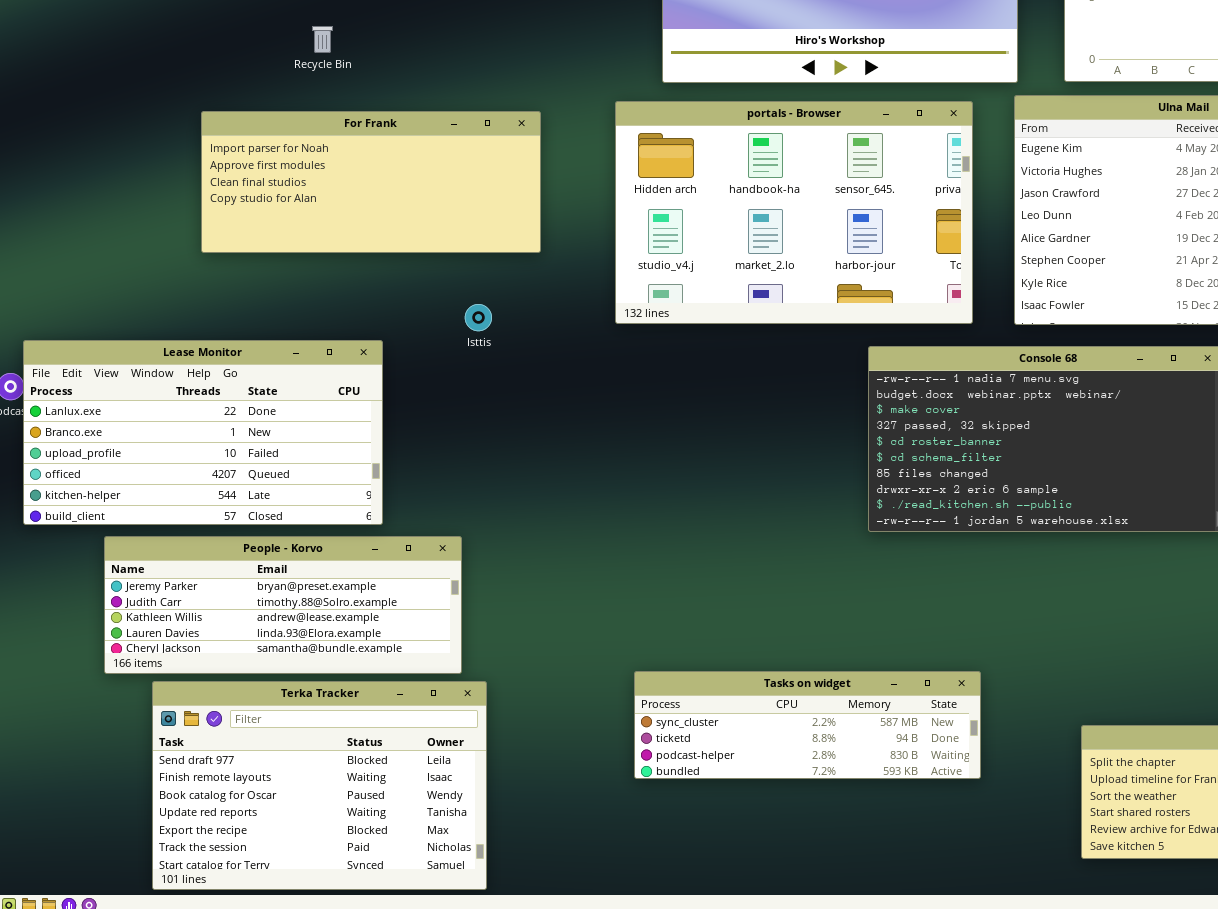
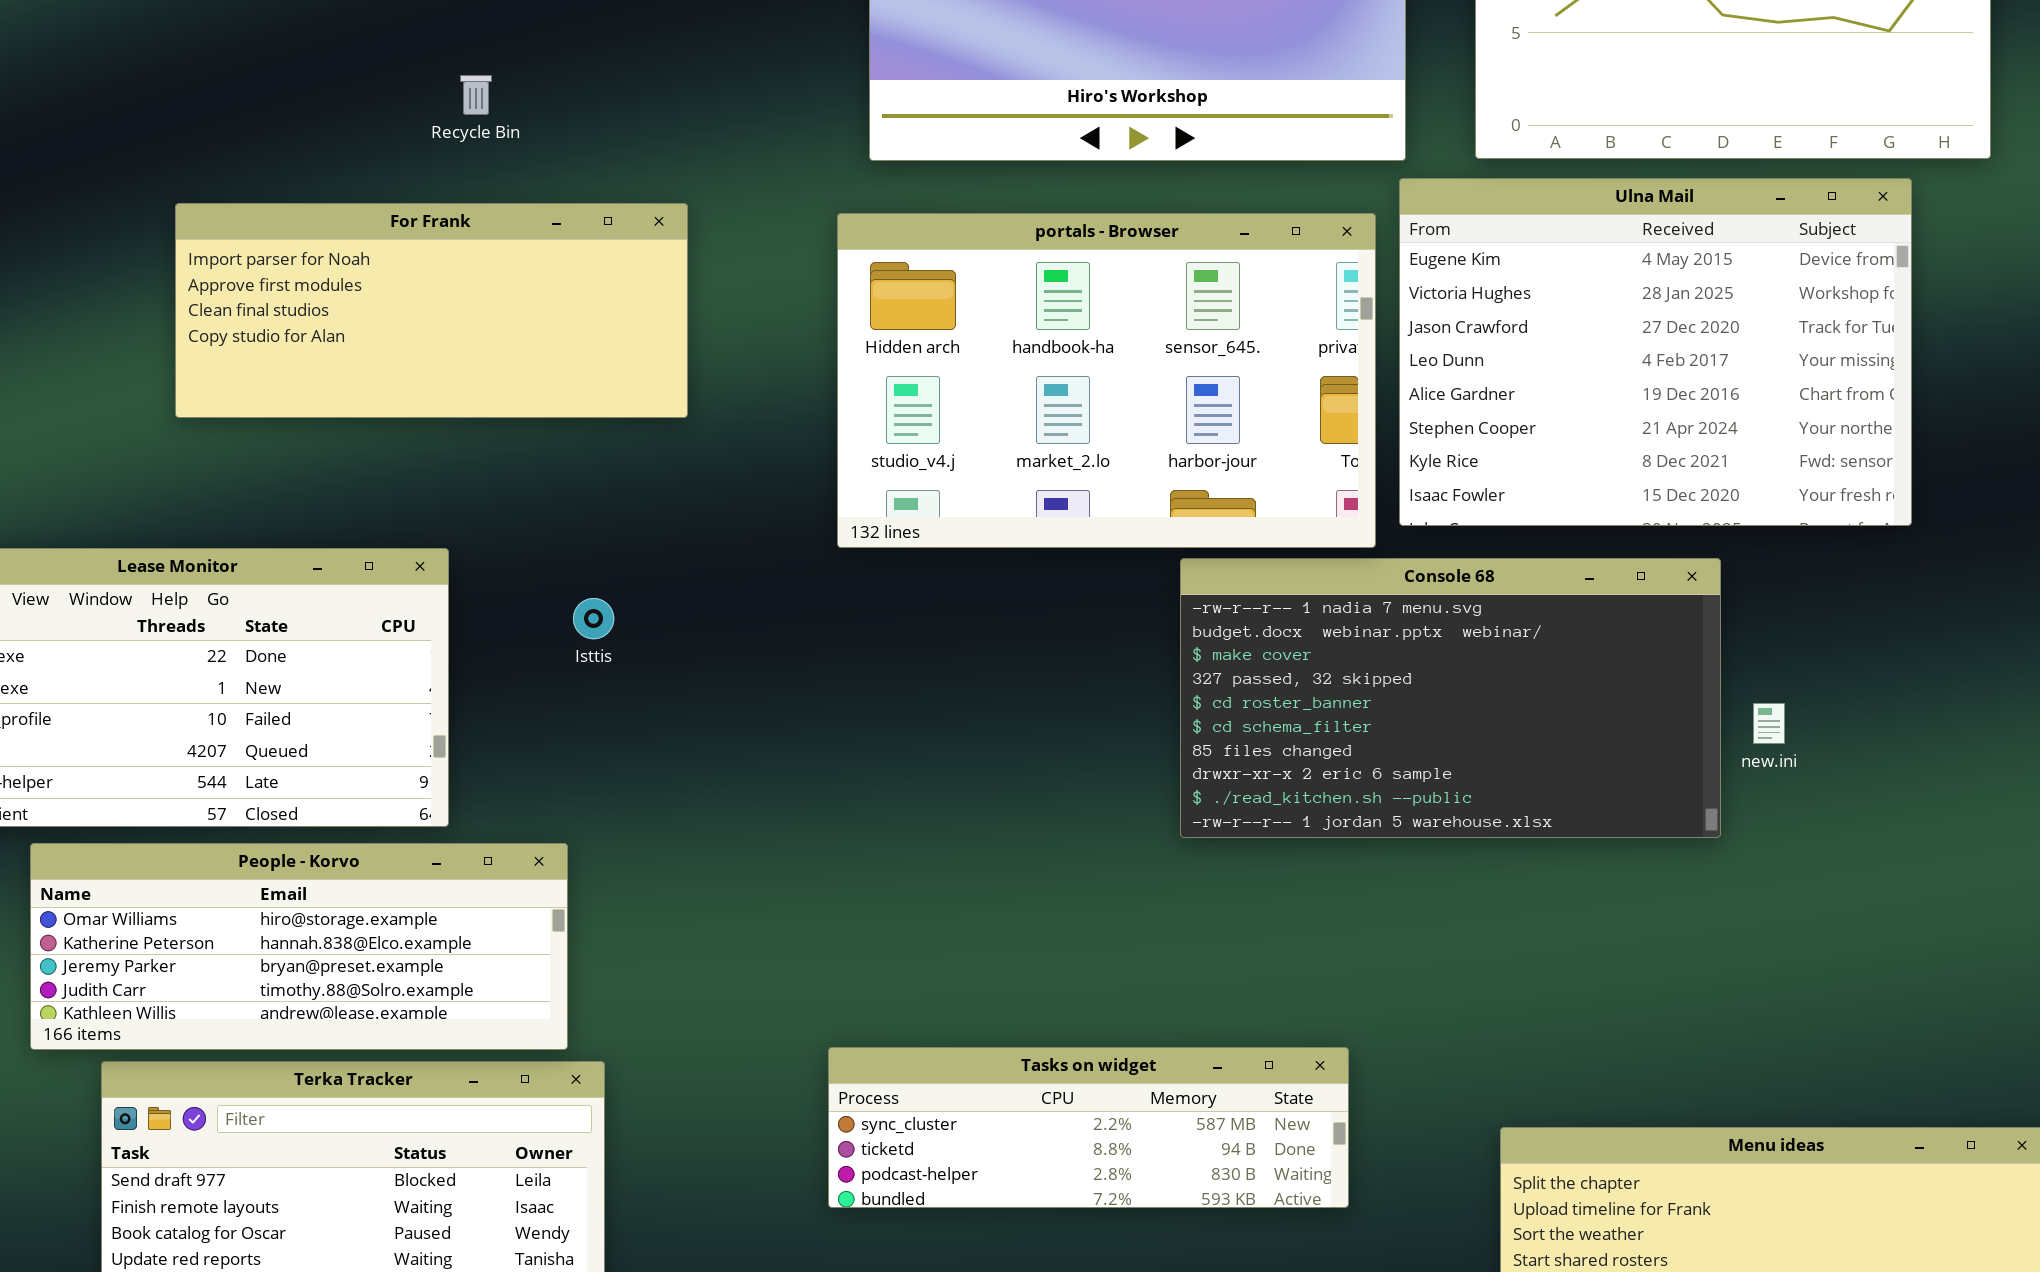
Recycle Bin: [312,26,333,53] -> [460,75,492,115], moved
portals - Browser: [615,101,973,324] -> [837,213,1376,548], moved
Isttis: [465,304,492,331] -> [573,598,614,639], moved
People - Korvo: [104,536,462,674] -> [30,843,568,1050], scrolled up 2 rows

